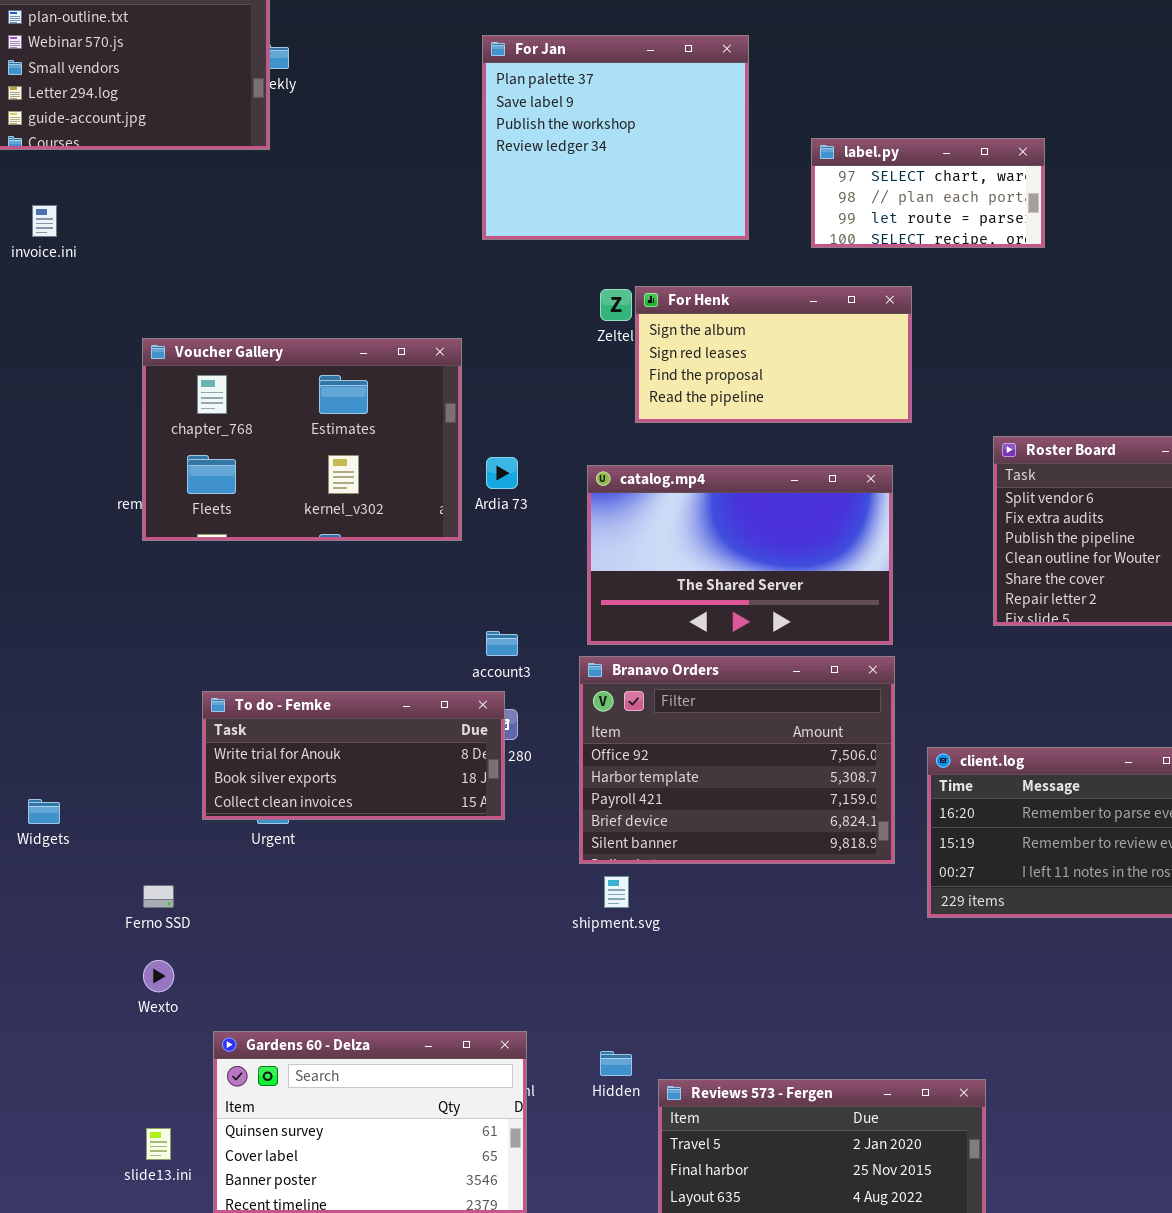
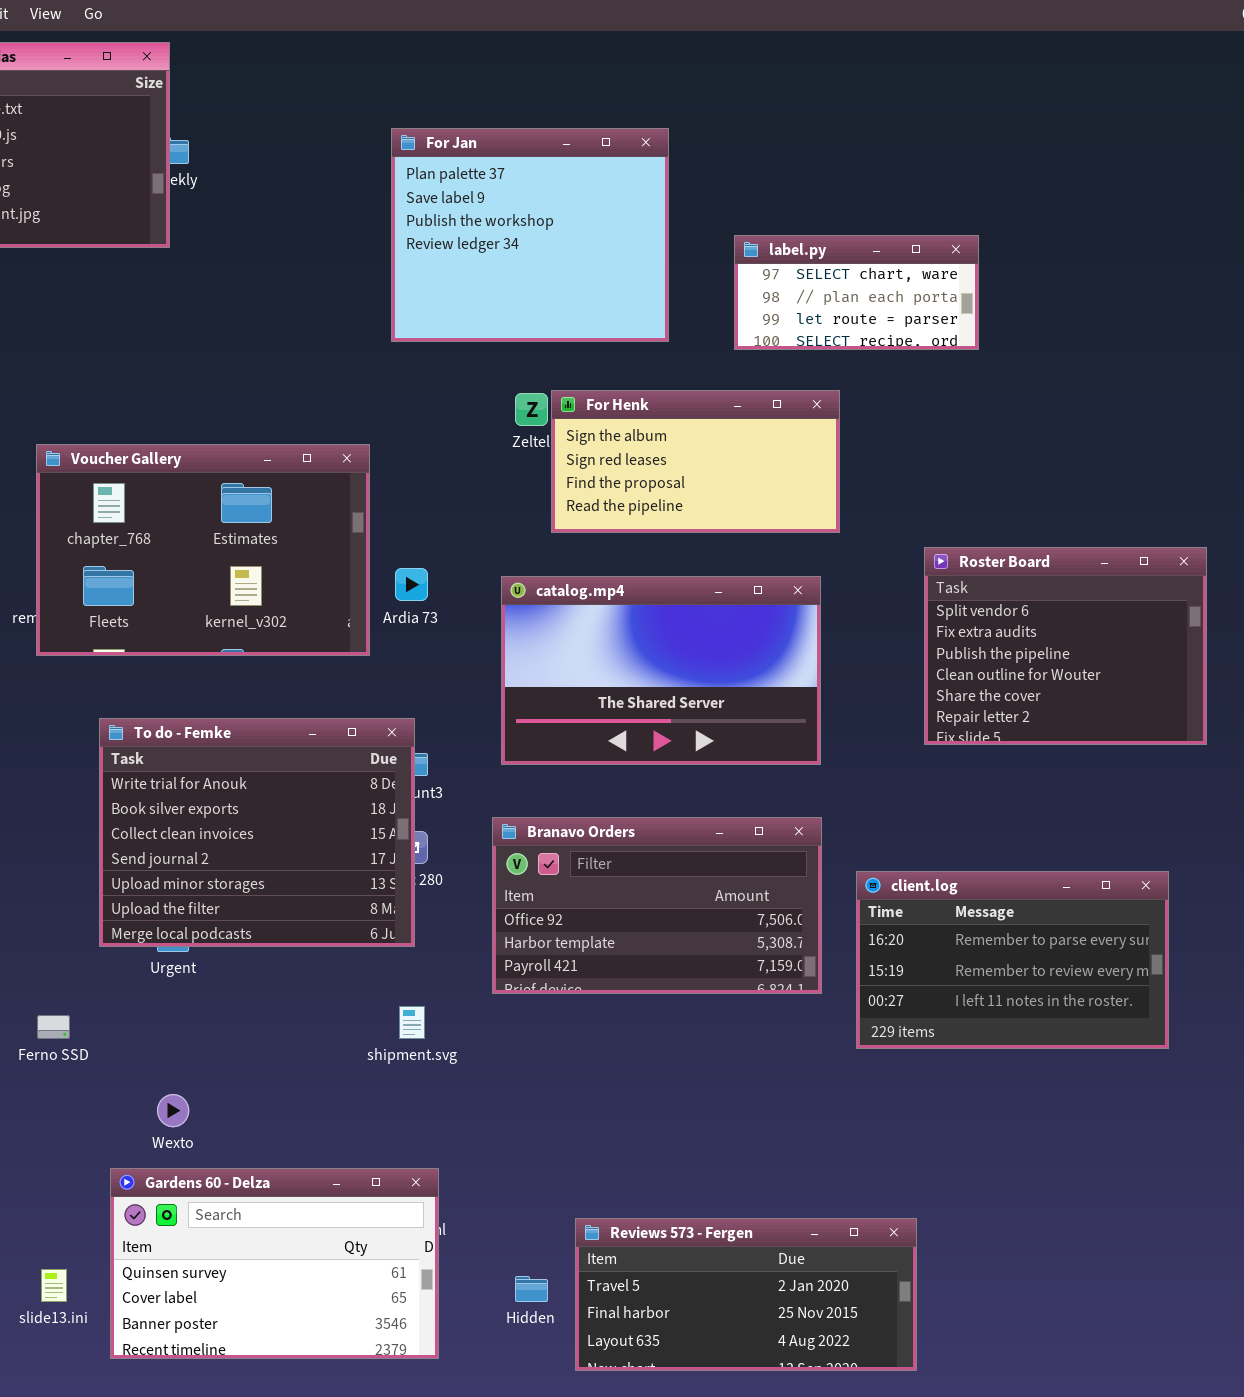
Branavo Orders: [579,656,895,864] -> [492,817,822,994], resized
To do - Femke: [202,691,505,820] -> [99,718,415,947], resized
shipment.svg: [604,876,629,908] -> [399,1006,425,1039], moved
Wexto: [143,960,174,992] -> [157,1094,189,1127], moved
Hidden: [600,1051,632,1076] -> [515,1276,548,1302], moved

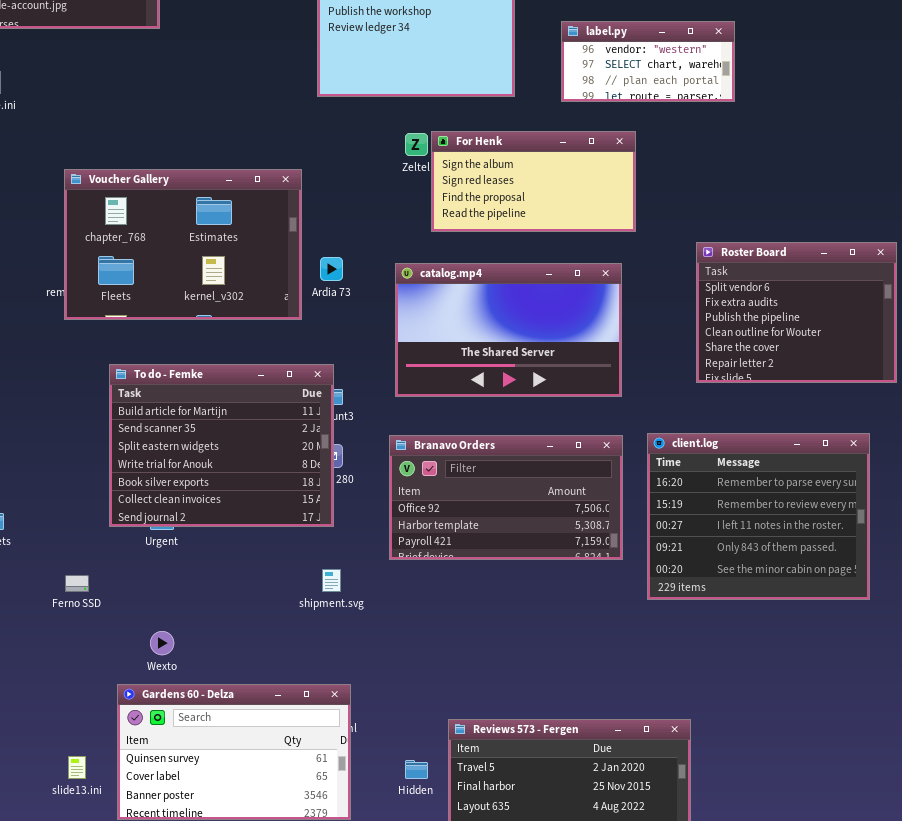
label.py: [734,235,979,350] -> [561,21,735,102], scrolled up 1 row
To do - Femke: [99,718,415,947] -> [109,364,334,527], scrolled up 3 rows
client.log: [856,871,1169,1049] -> [647,433,870,600], resized

